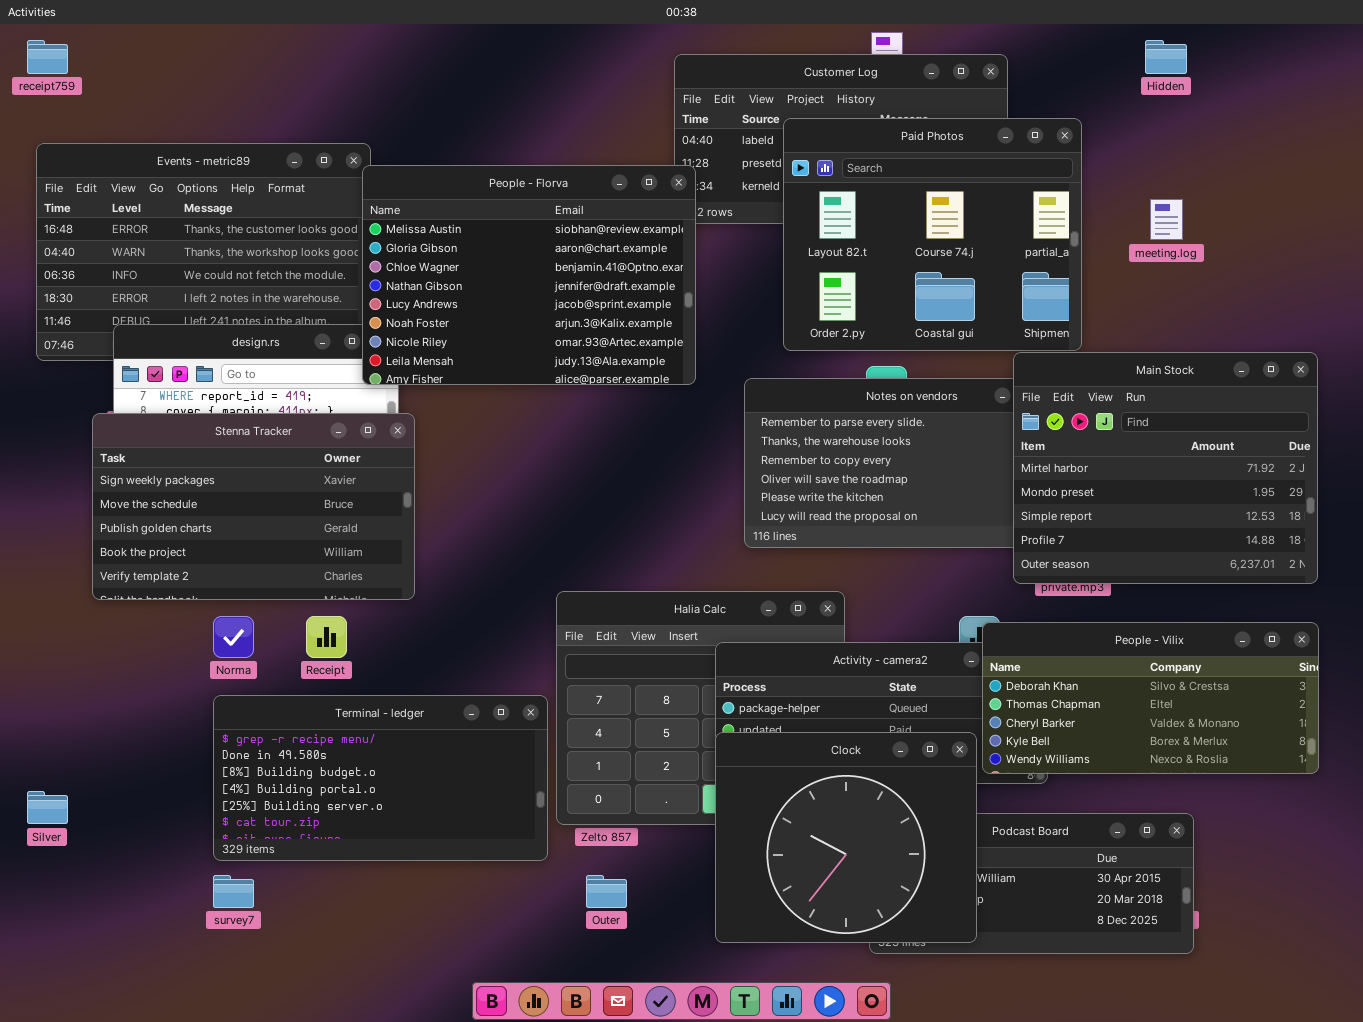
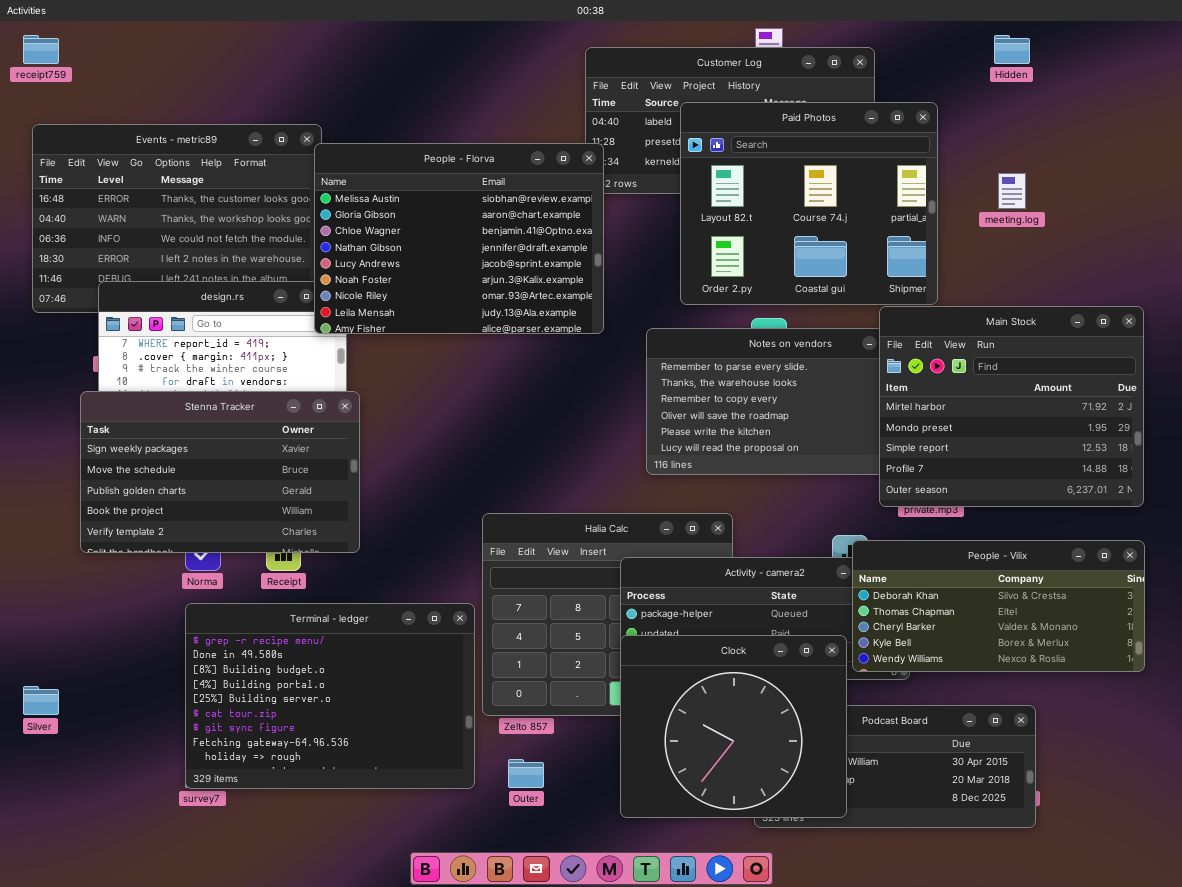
Stenna Tracker: [92,413,415,600] -> [80,391,360,553], moved
Terminal - ledger: [213,695,548,861] -> [185,603,475,789], resized

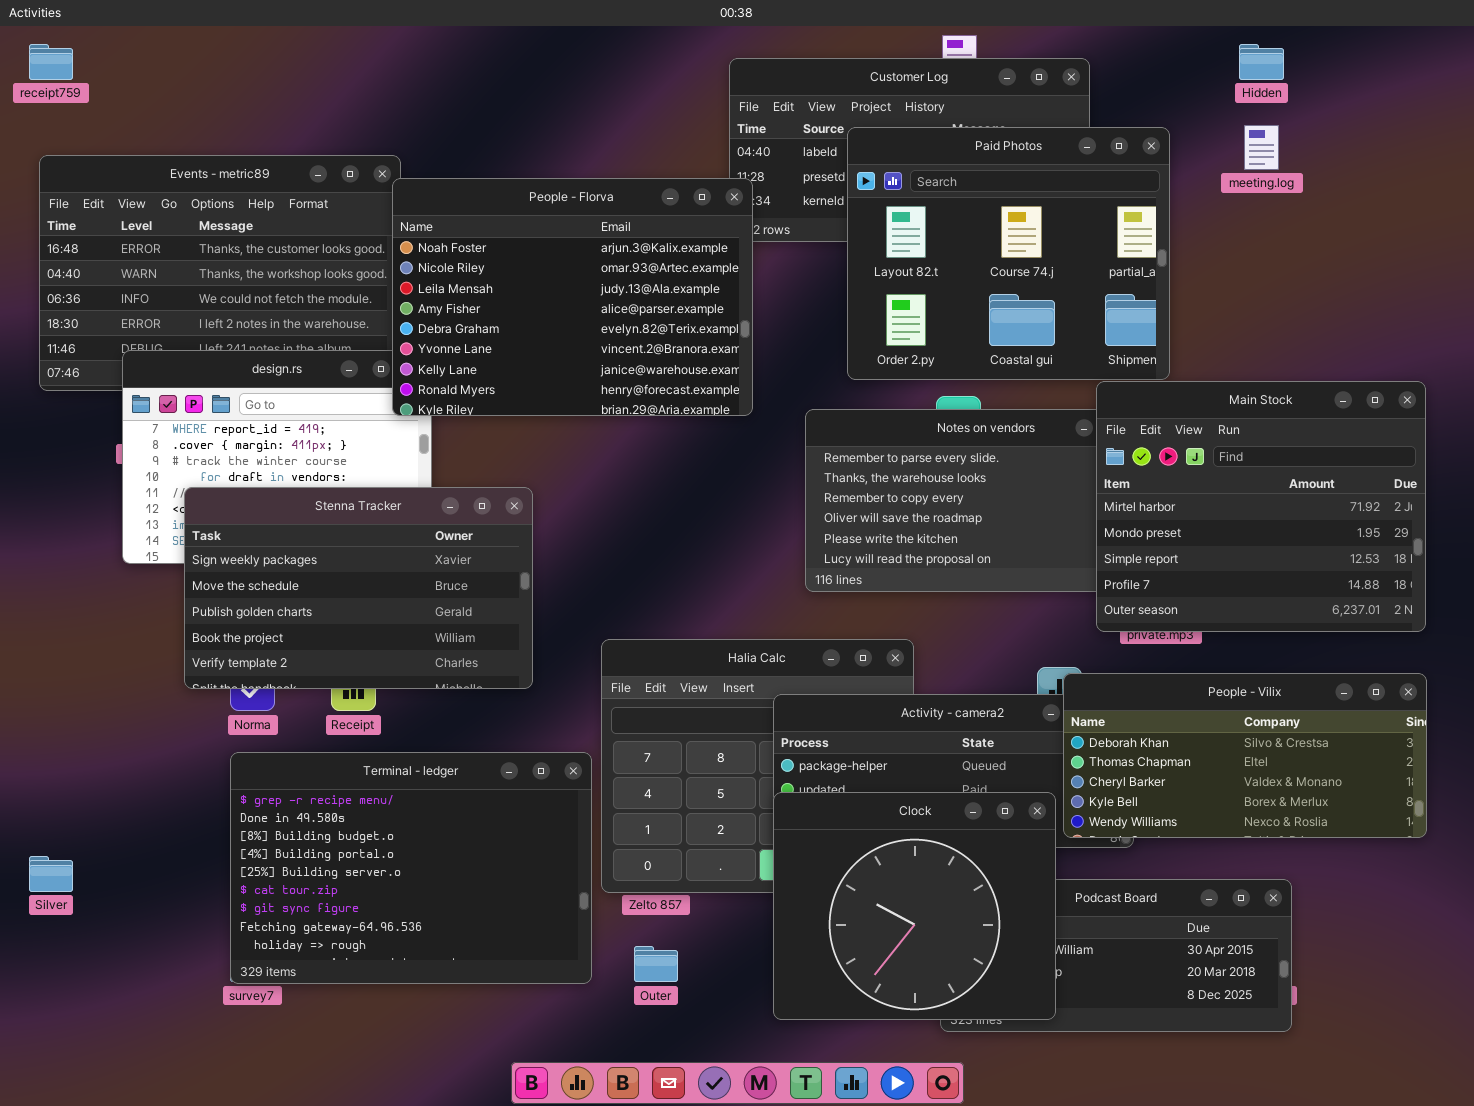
People - Florva: [314,143,604,334] -> [392,178,753,416], scrolled down 5 rows
meeting.log: [998,173,1026,209] -> [1244,125,1279,170], moved
Stenna Tracker: [80,391,360,553] -> [184,487,533,689], moved

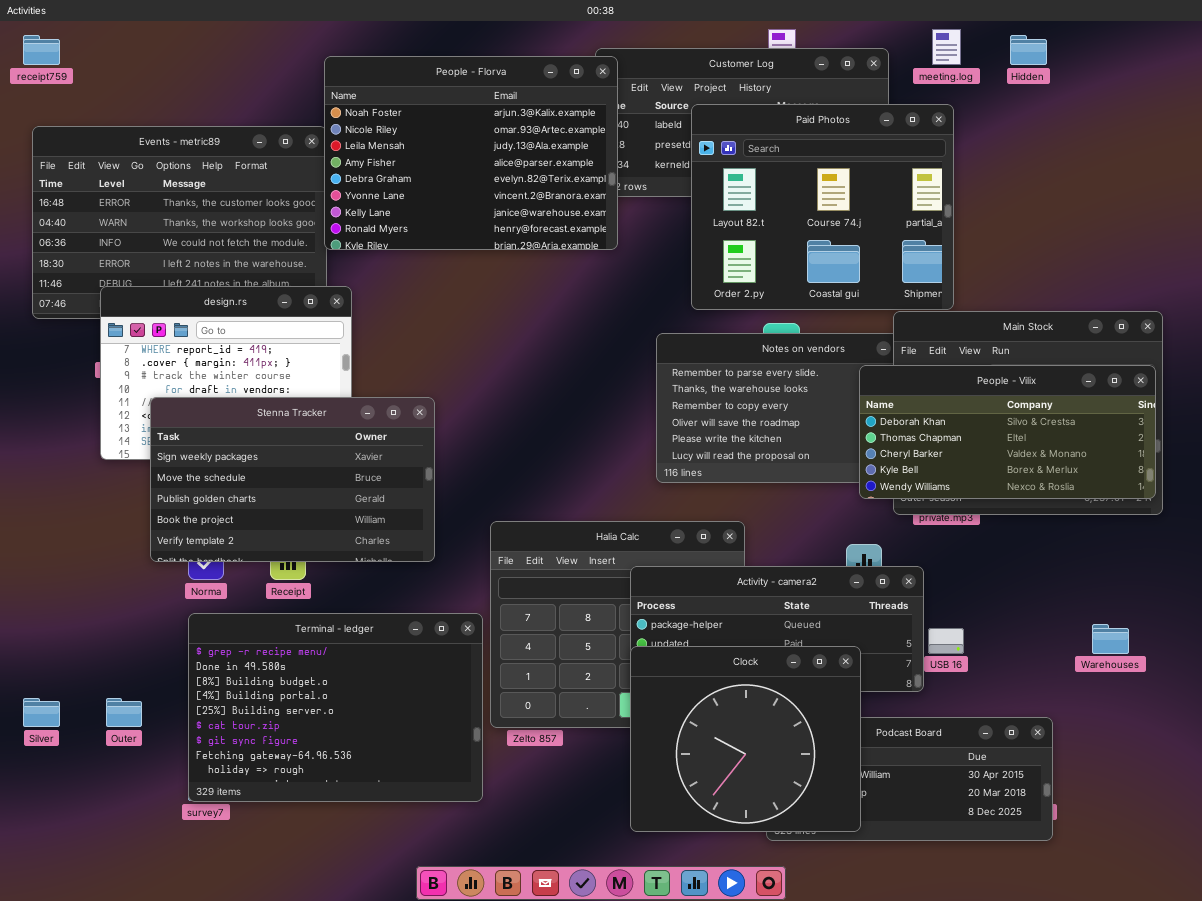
meeting.log: [1244,125,1279,170] -> [932,29,961,65], moved
People - Florva: [392,178,753,416] -> [324,56,618,250], moved
People - Vilix: [1063,673,1427,838] -> [859,365,1156,499], moved
Outer: [634,946,678,982] -> [106,698,142,727], moved

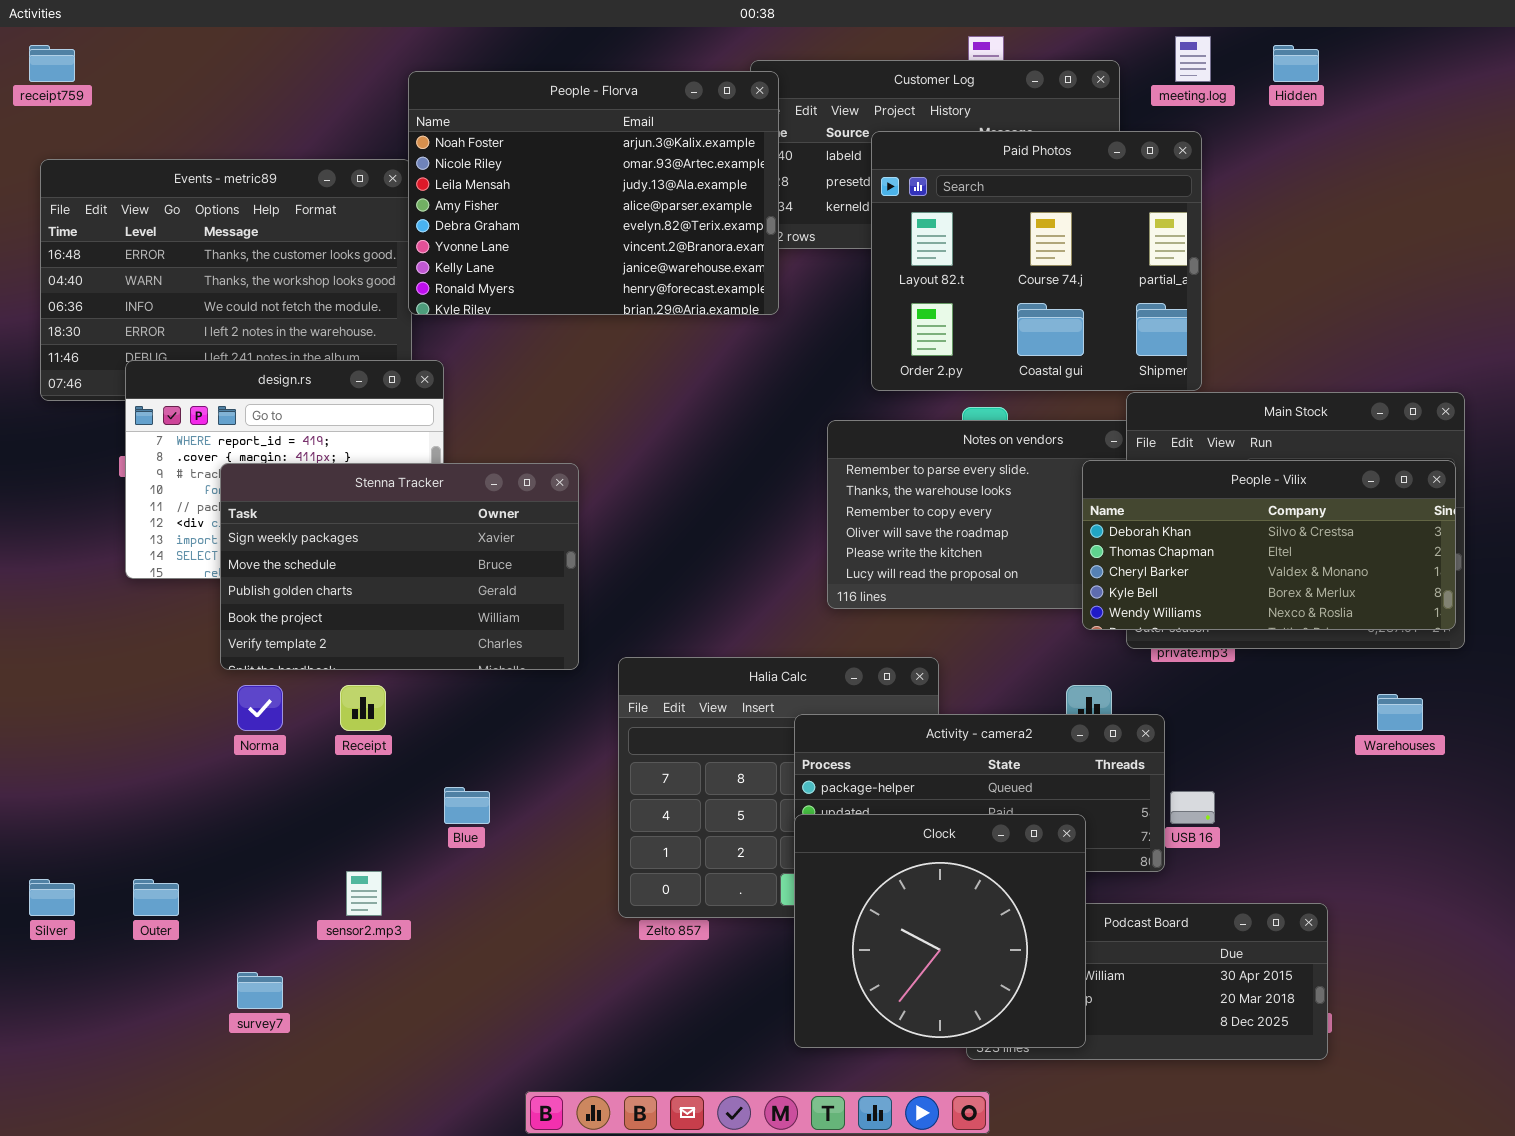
Stenna Tracker: [150,397,435,562] -> [220,463,579,670], moved
Terminal - ledger: [188,613,483,802] -> none, closed
Warehouses: [1092,624,1129,654] -> [1377,694,1423,731], moved

